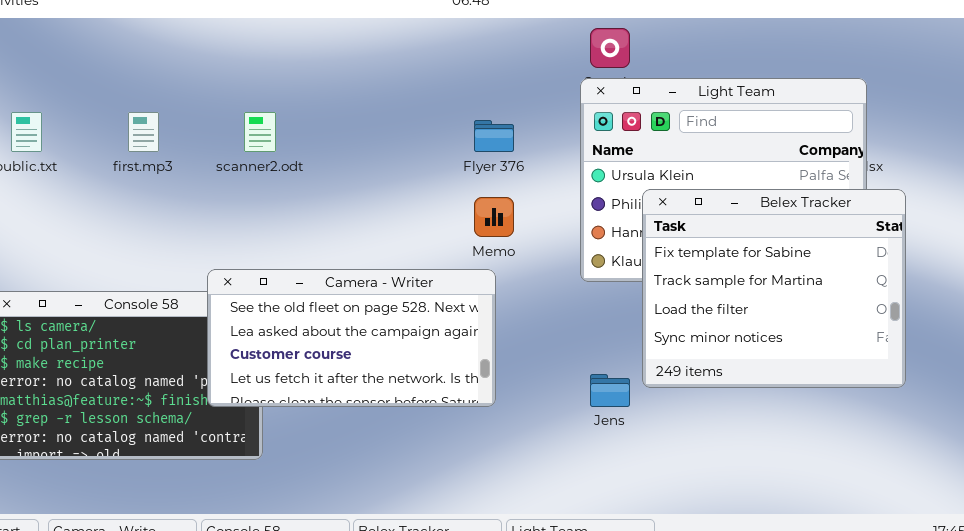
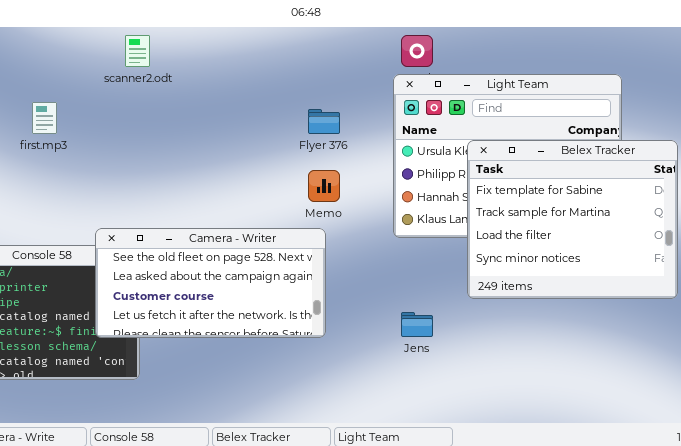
scanner2.odt: [244,112,276,152] -> [125,35,150,67], moved
Belex Tracker: [642,189,906,388] -> [467,140,678,299], moved

